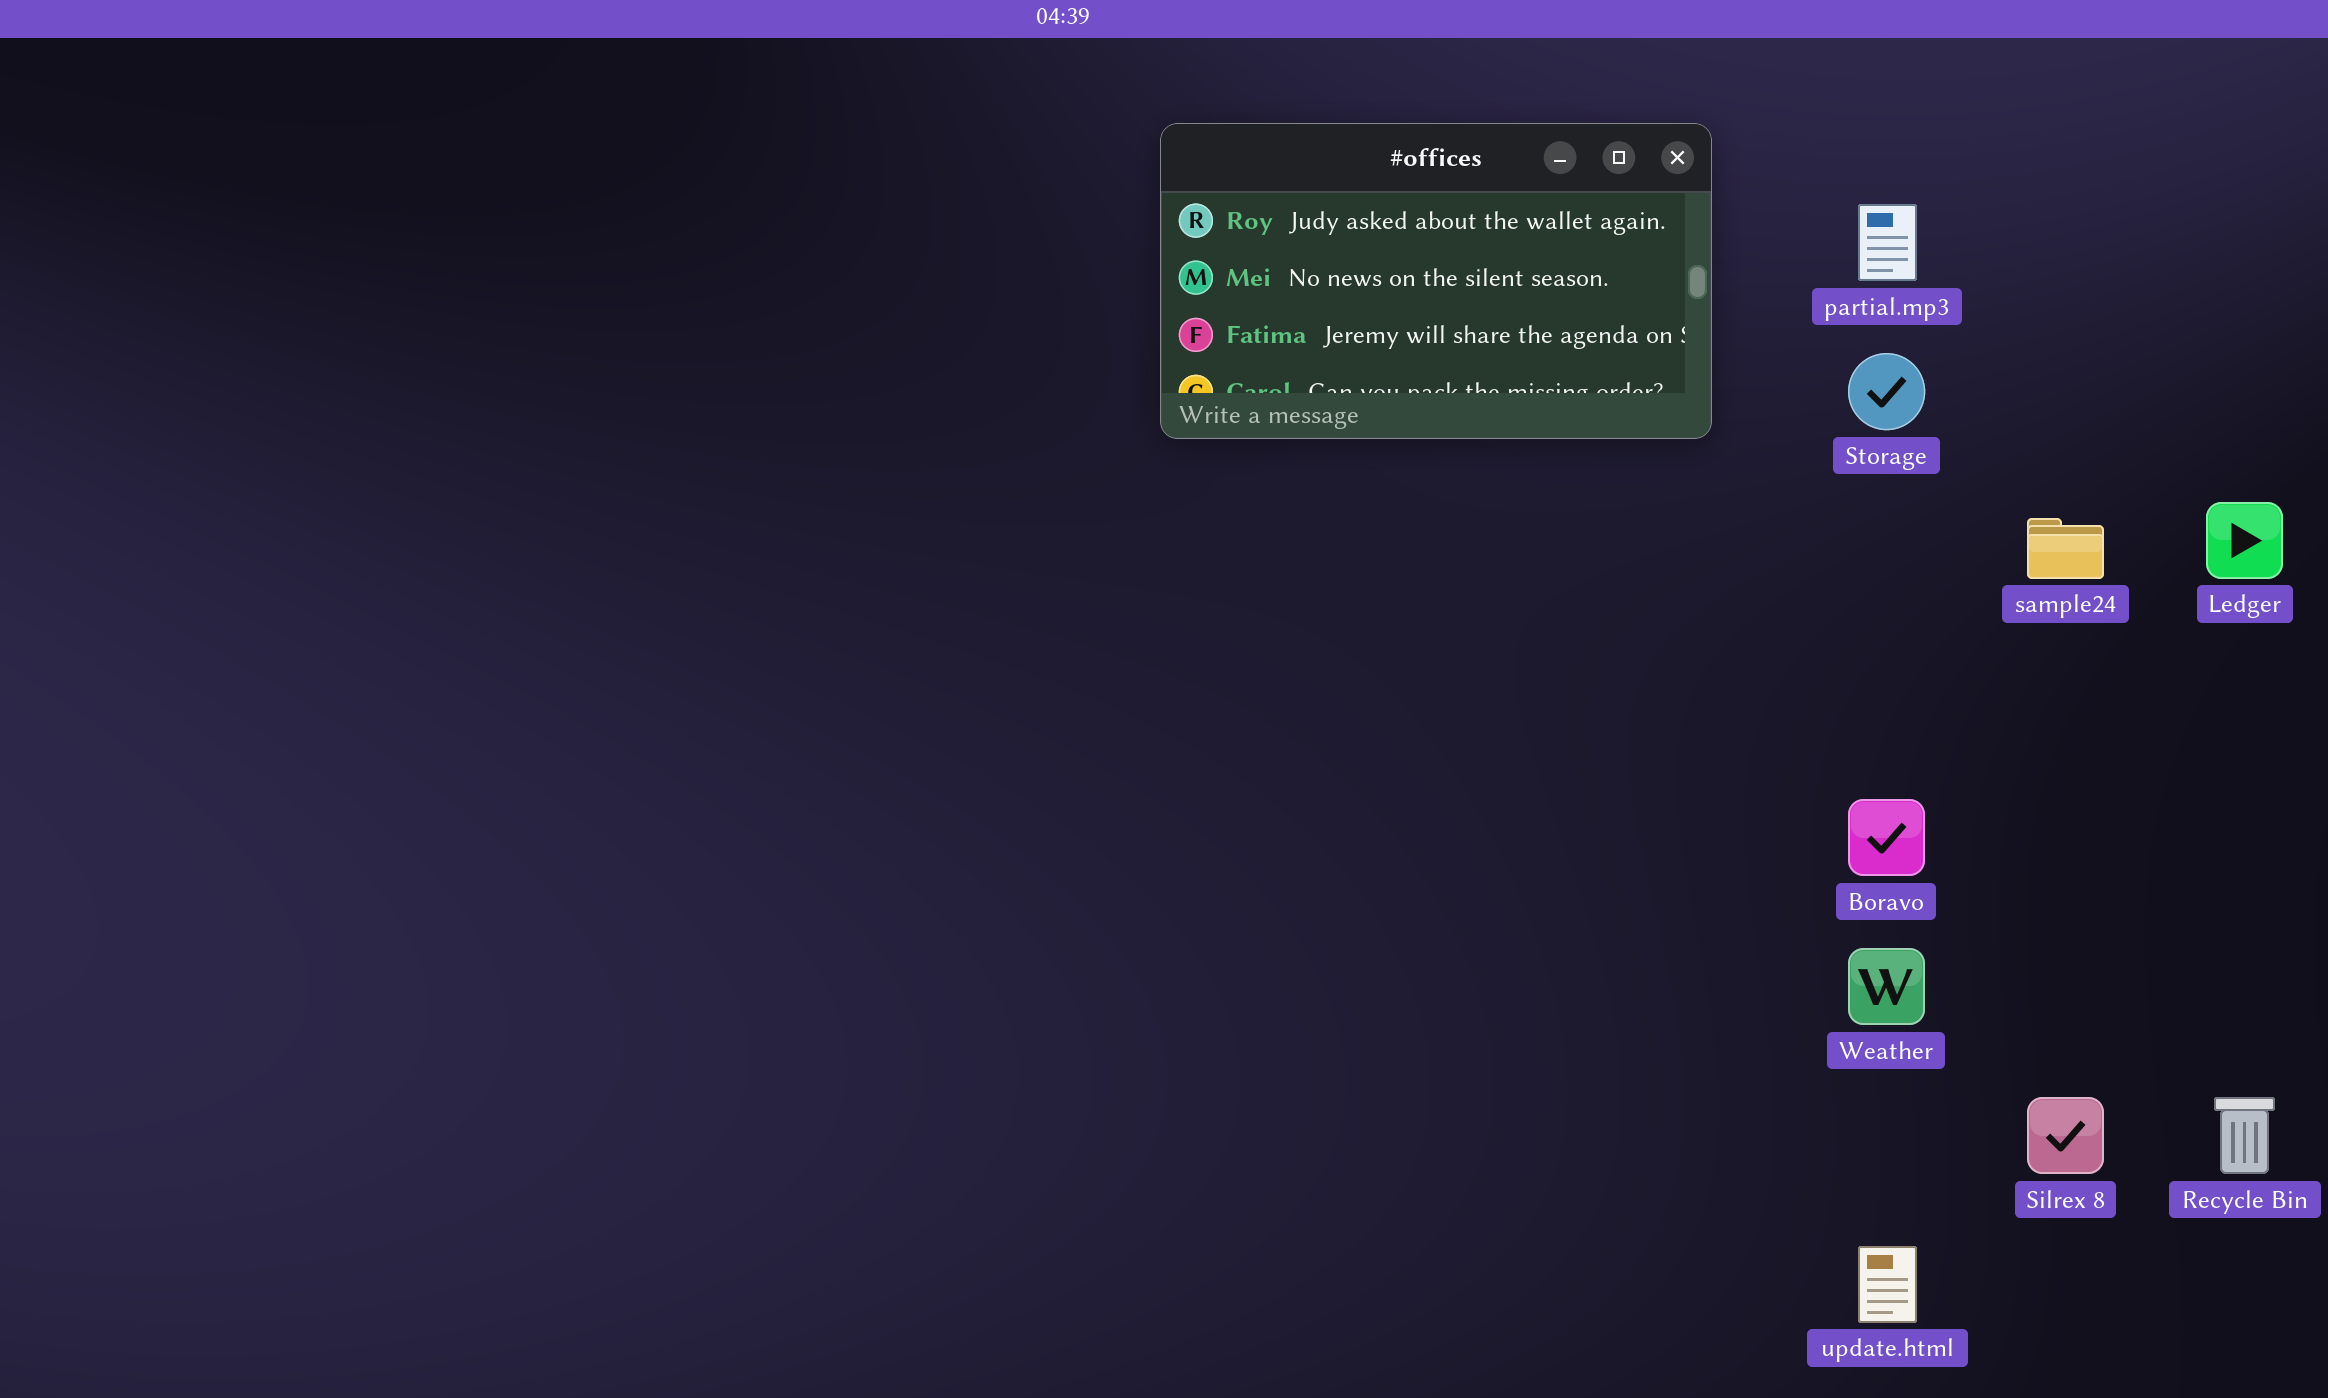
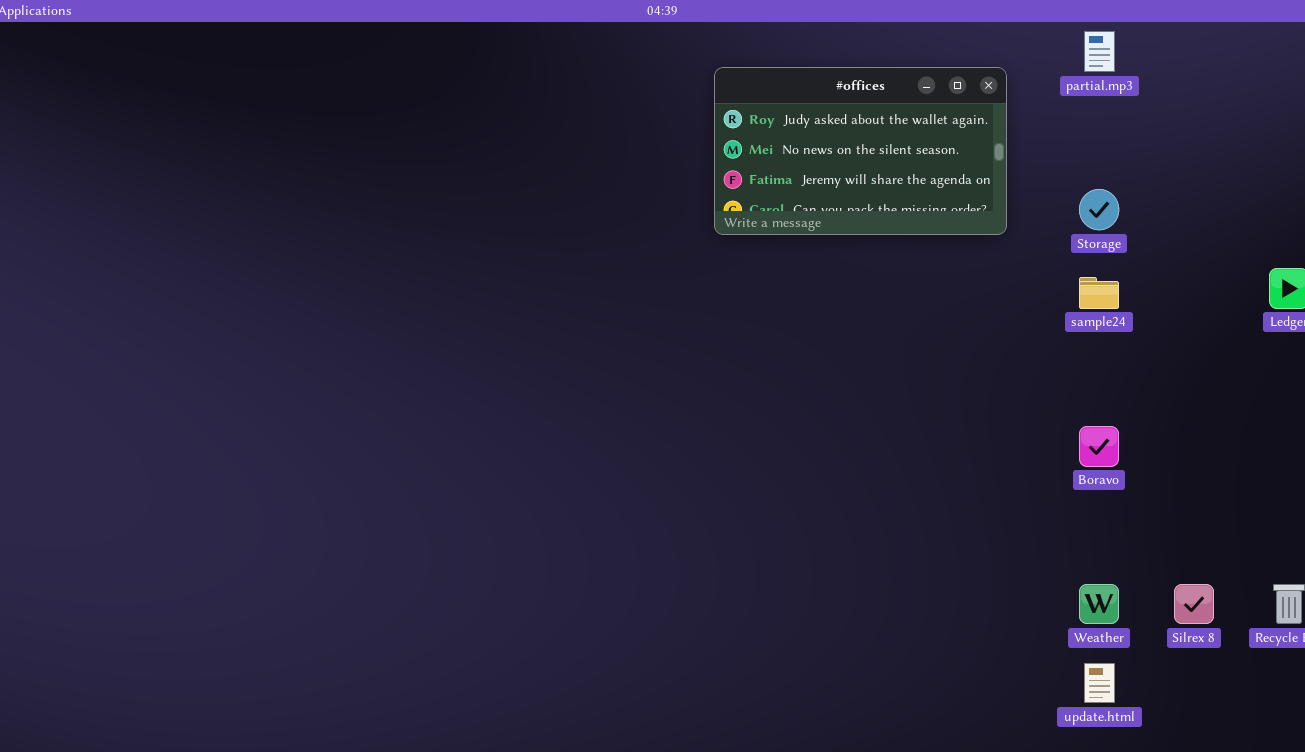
partial.mp3: [1858,204,1917,281] -> [1084,31,1115,72], moved
sample24: [2027,518,2104,579] -> [1079,277,1119,309], moved
Weather: [1848,948,1925,1025] -> [1079,584,1119,624], moved

